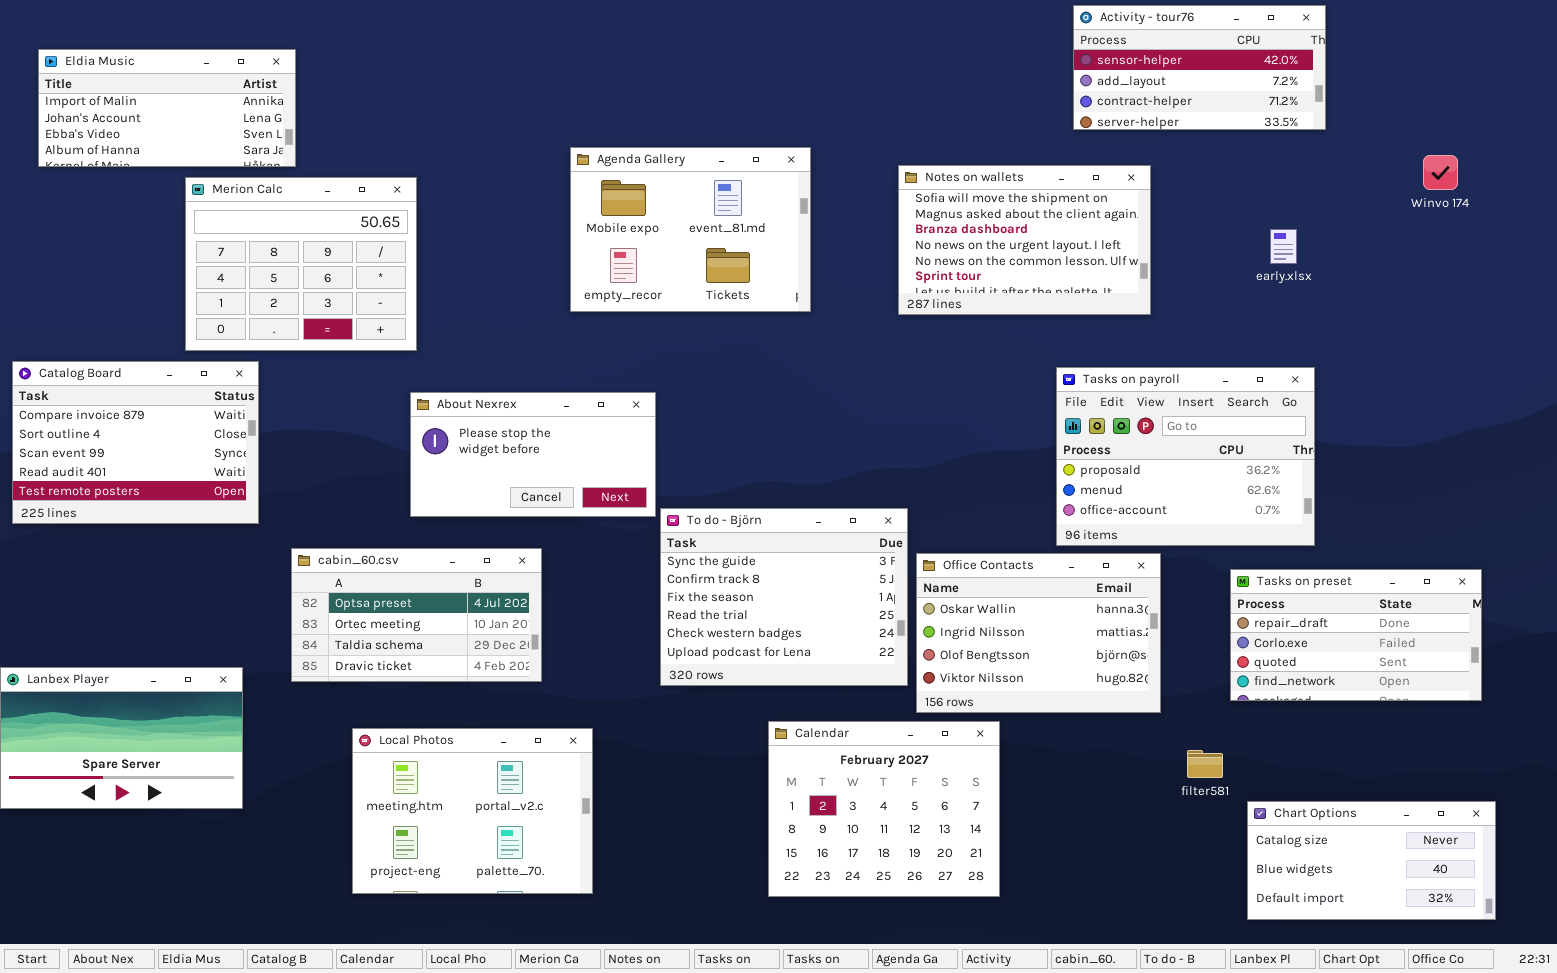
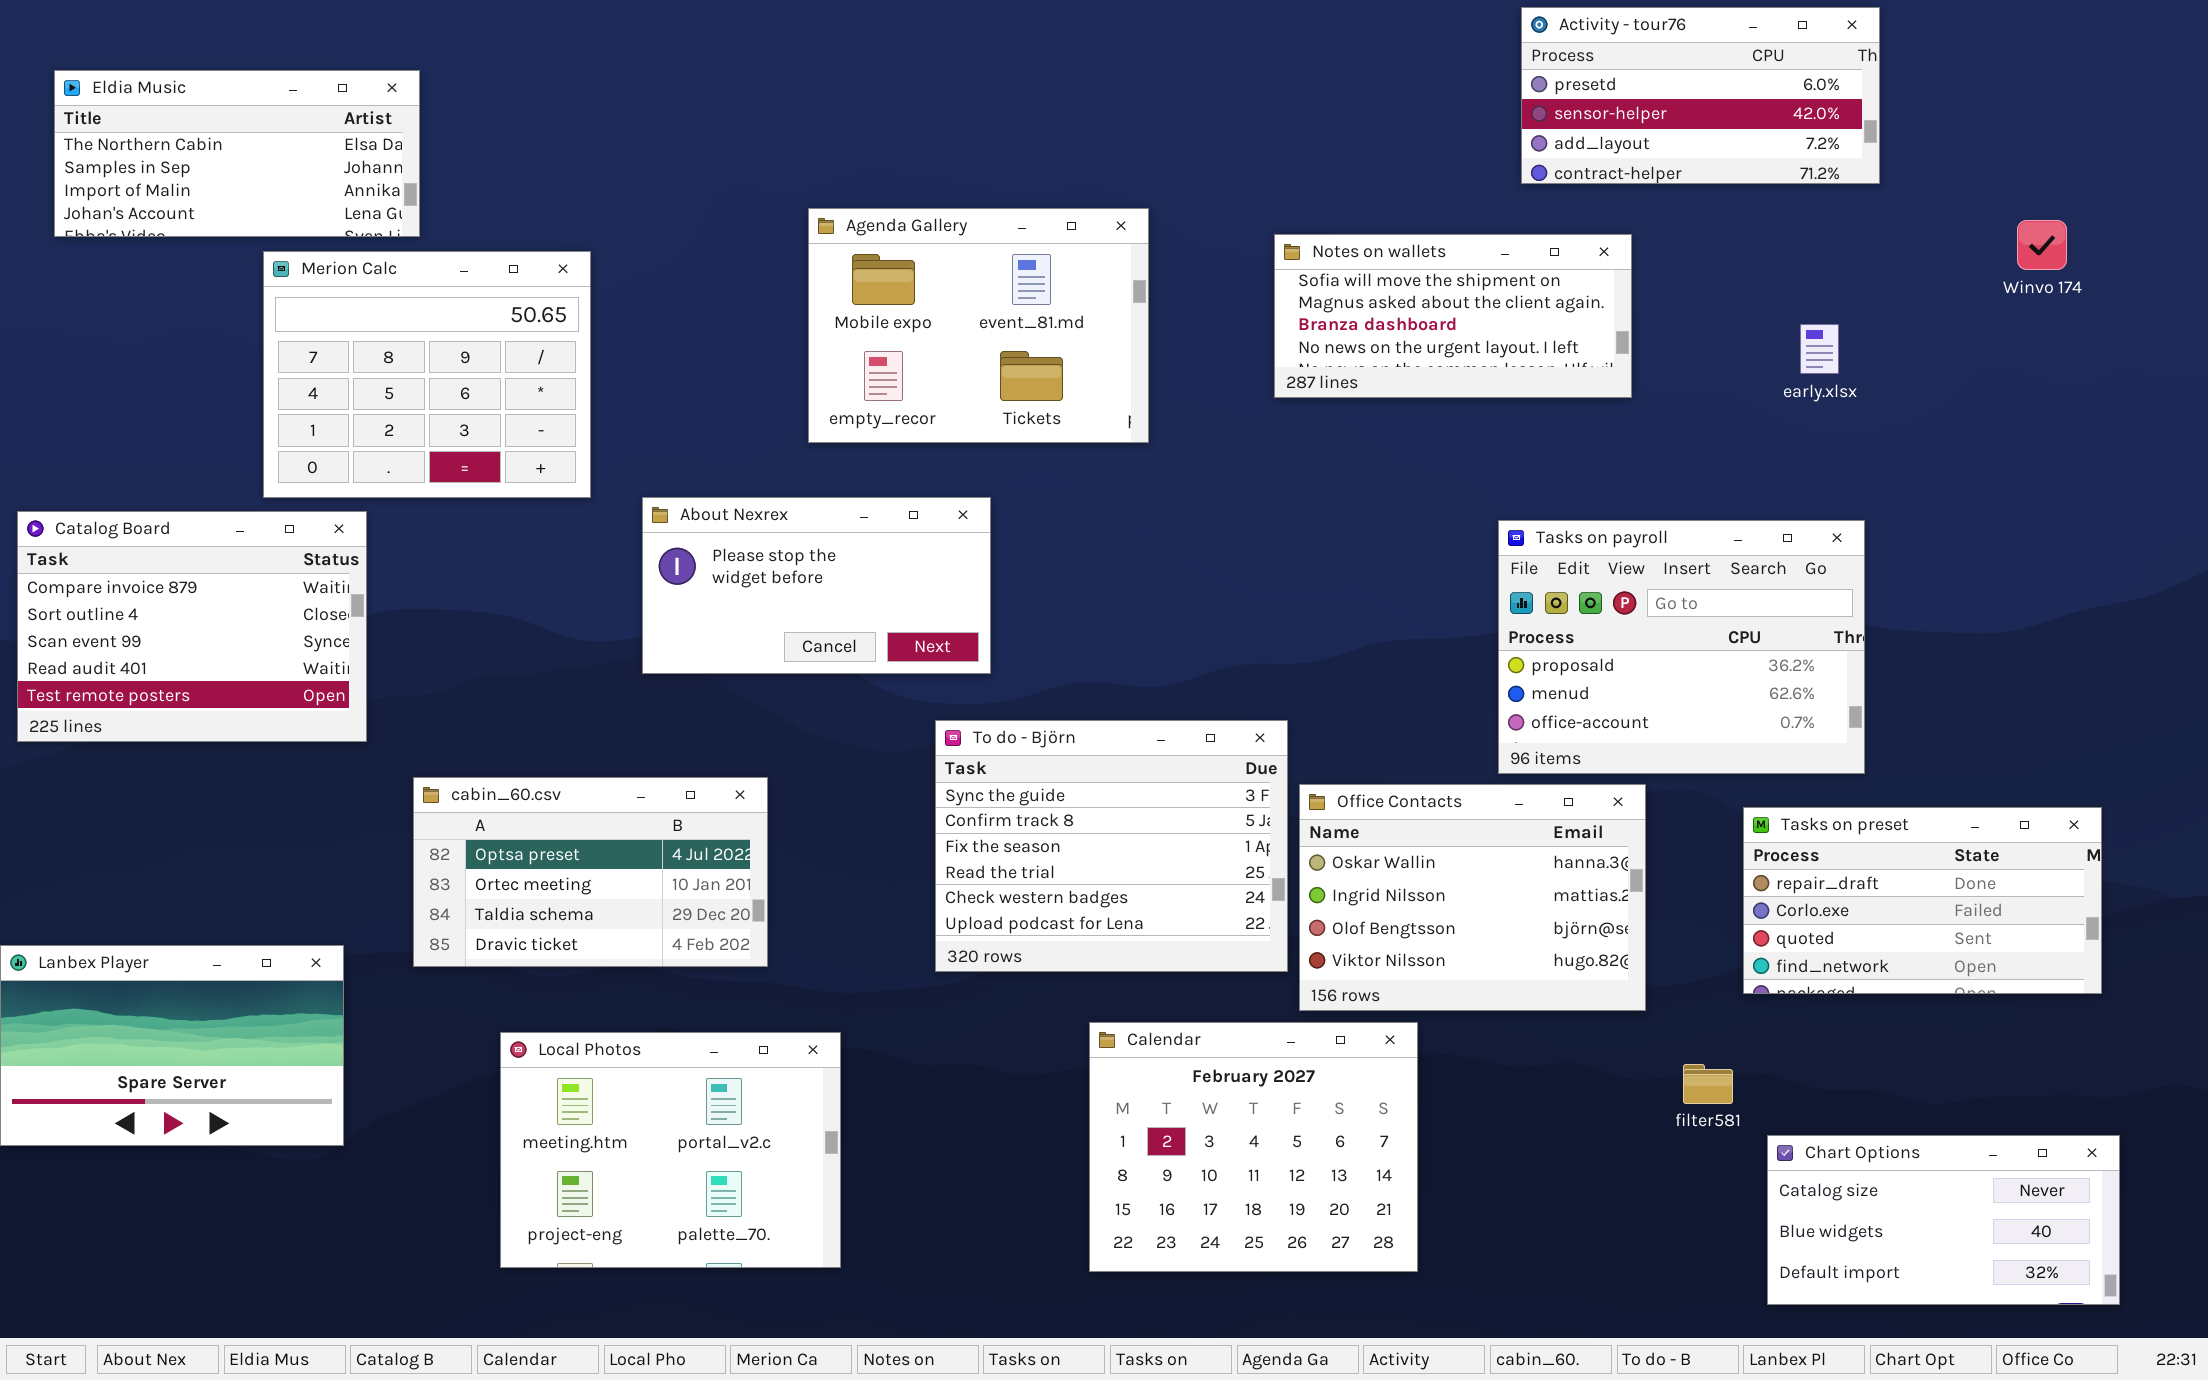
Activity - tour76: [1073,5,1326,130] -> [1521,7,1880,184], scrolled up 1 row
Eldia Music: [38,49,296,167] -> [54,70,420,237], scrolled up 2 rows
Notes on wallets: [898,165,1151,315] -> [1274,234,1632,398], resized
About Nexrex: [410,392,656,517] -> [642,497,991,674], moved

